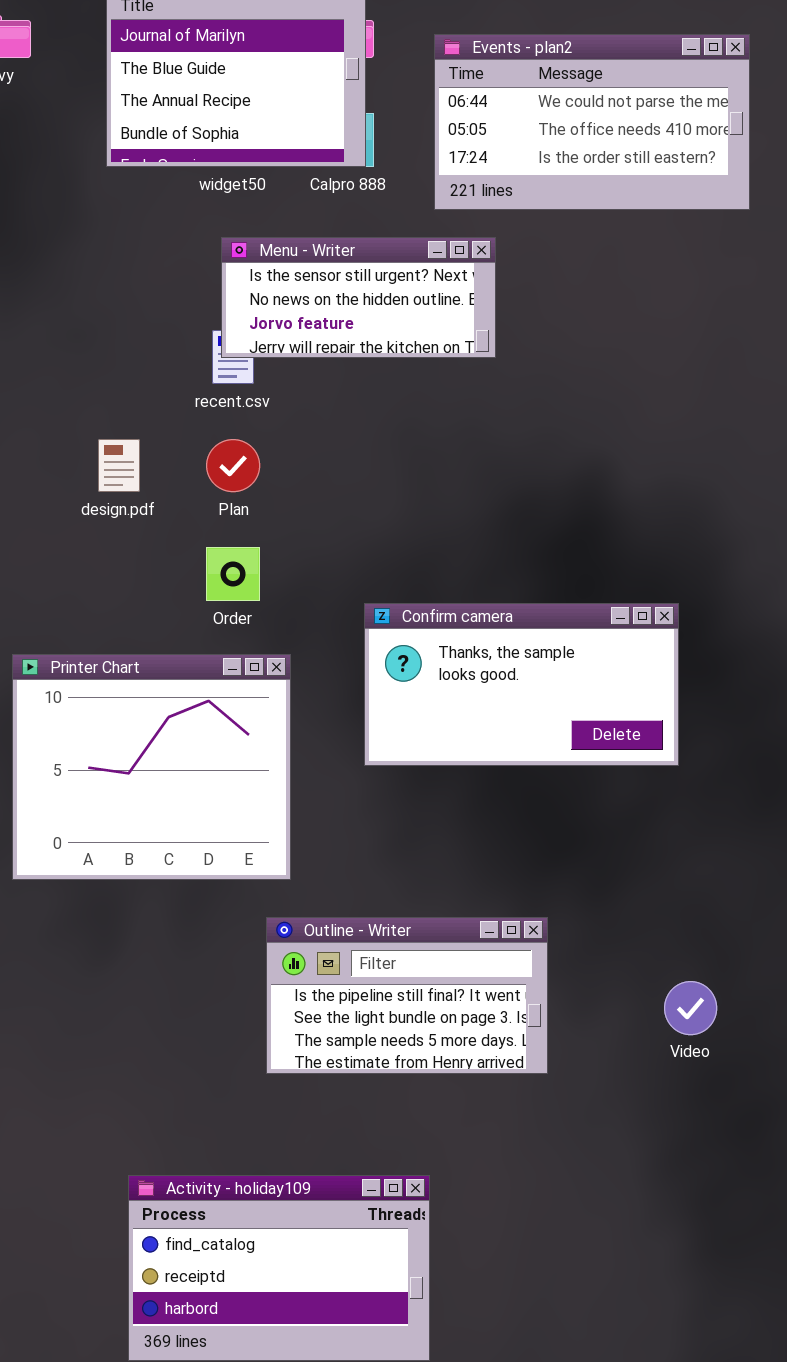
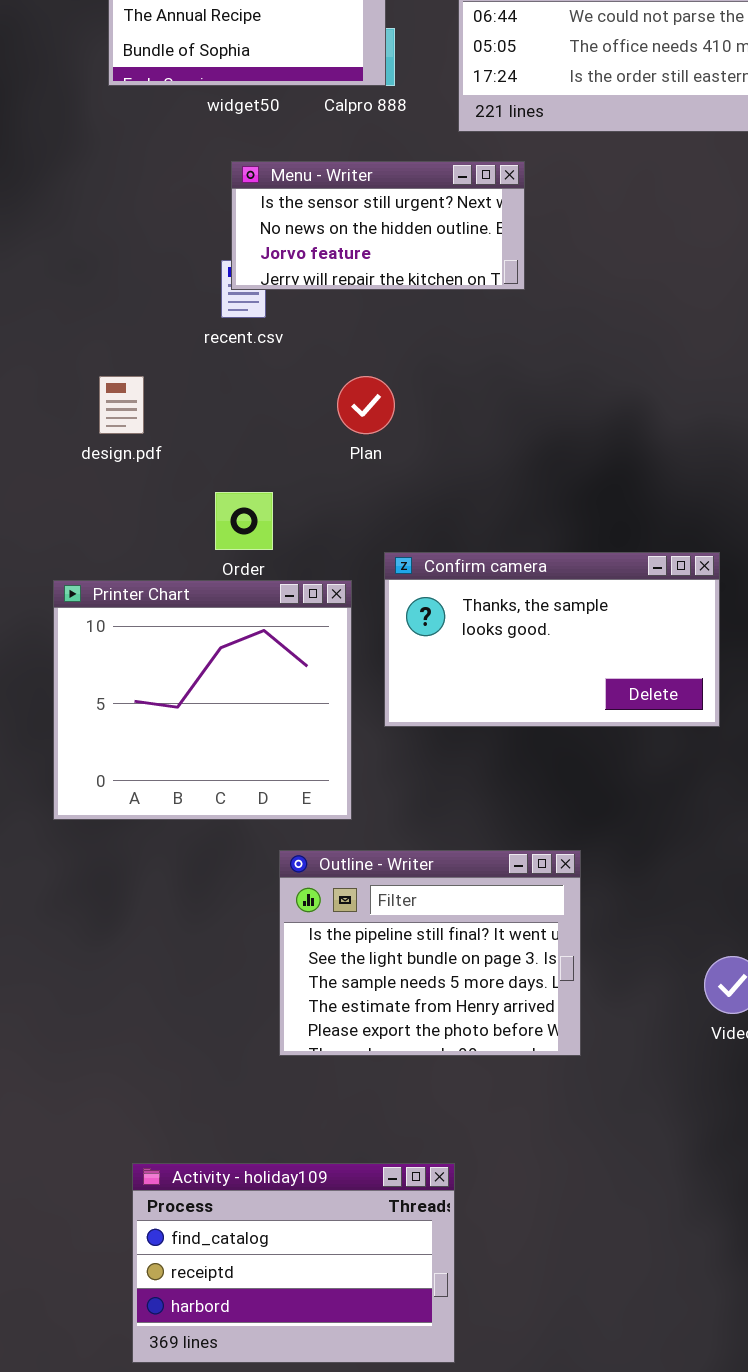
Plan: [206,439,260,492] -> [337,376,395,434], moved
Printer Chart: [12,654,291,880] -> [53,580,352,820], moved
Outline - Writer: [266,917,548,1074] -> [279,850,581,1056], resized

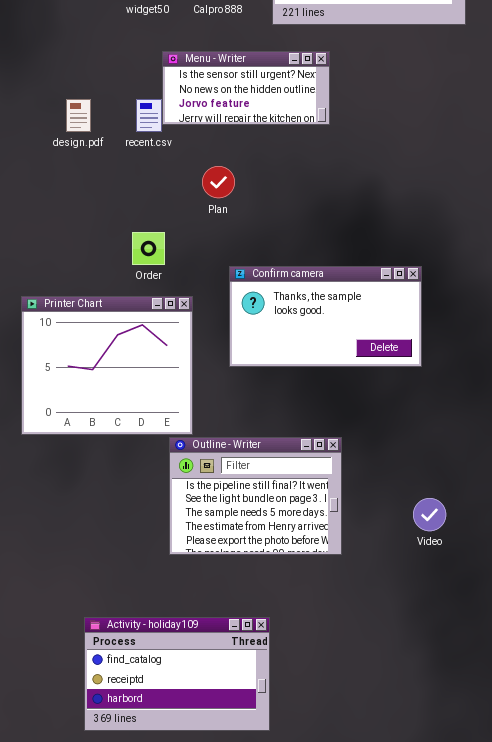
Menu - Writer: [231,161,525,290] -> [162,51,330,125], moved
design.pdf: [99,376,144,434] -> [66,99,91,132], moved
Printer Chart: [53,580,352,820] -> [21,296,193,435], moved

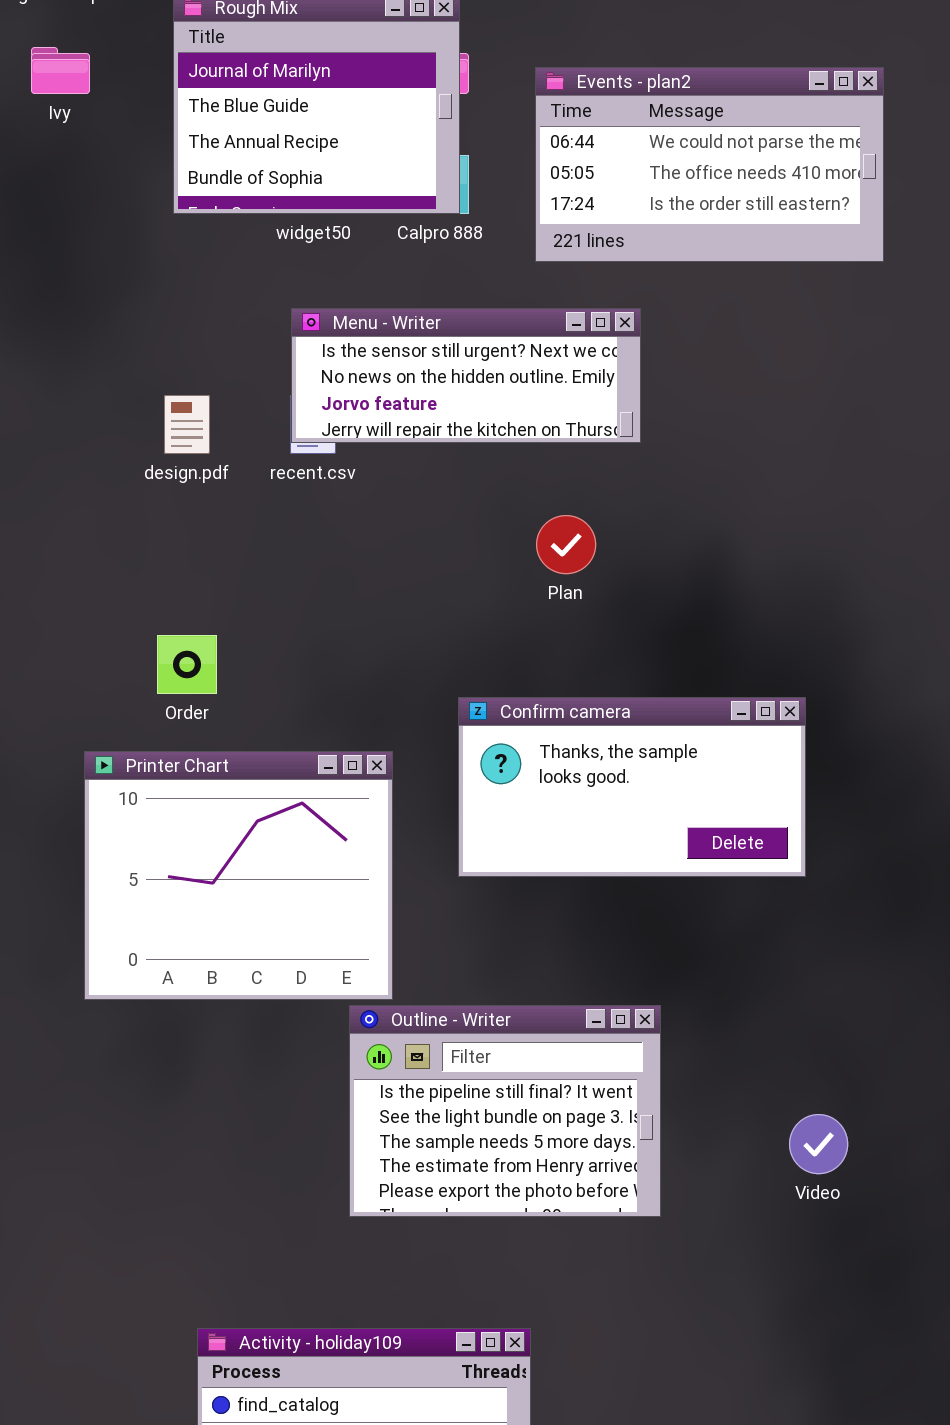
Menu - Writer: [162,51,330,125] -> [291,308,641,443], resized
Plan: [202,166,235,198] -> [536,515,596,574], moved
Order: [132,232,165,265] -> [157,635,217,694], moved

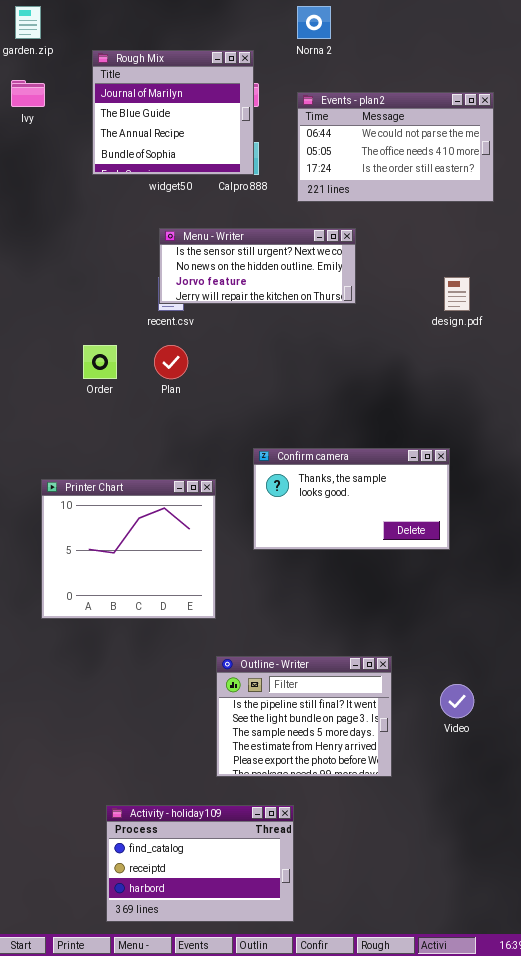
design.pdf: [164,395,210,454] -> [444,277,470,311], moved
Plan: [536,515,596,574] -> [154,345,188,379], moved
Order: [157,635,217,694] -> [83,345,117,379], moved
Outline - Writer: [349,1005,661,1217] -> [216,656,392,777], moved

